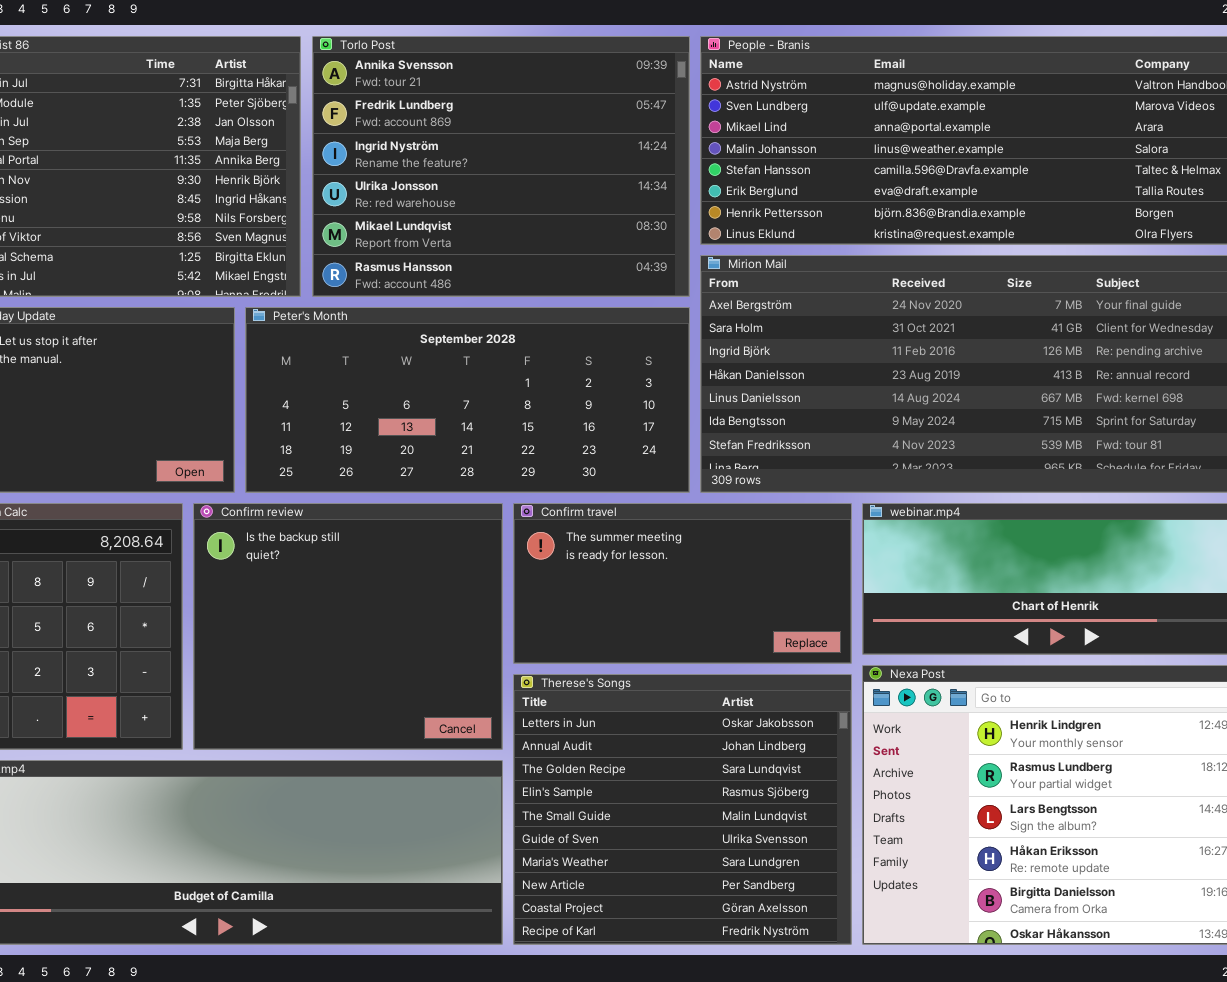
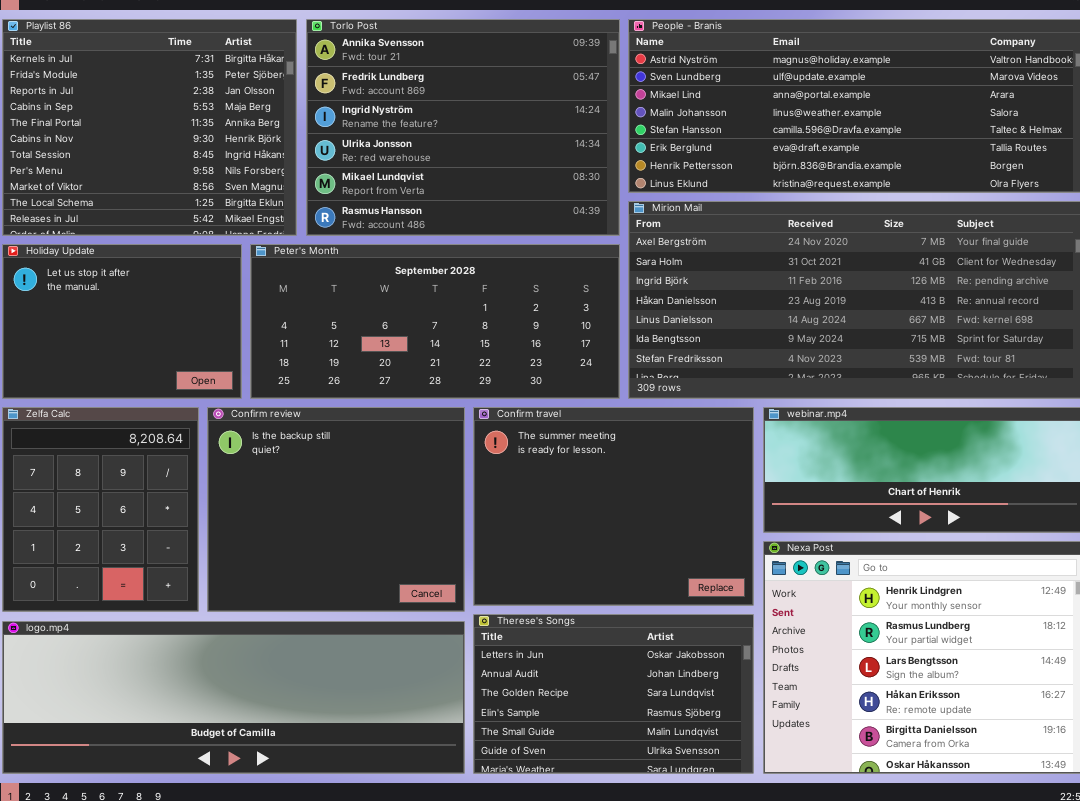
Confirm travel: [513,503,852,664] -> [473,407,754,606], resized
Therese's Songs: [513,674,852,945] -> [473,614,754,774], resized

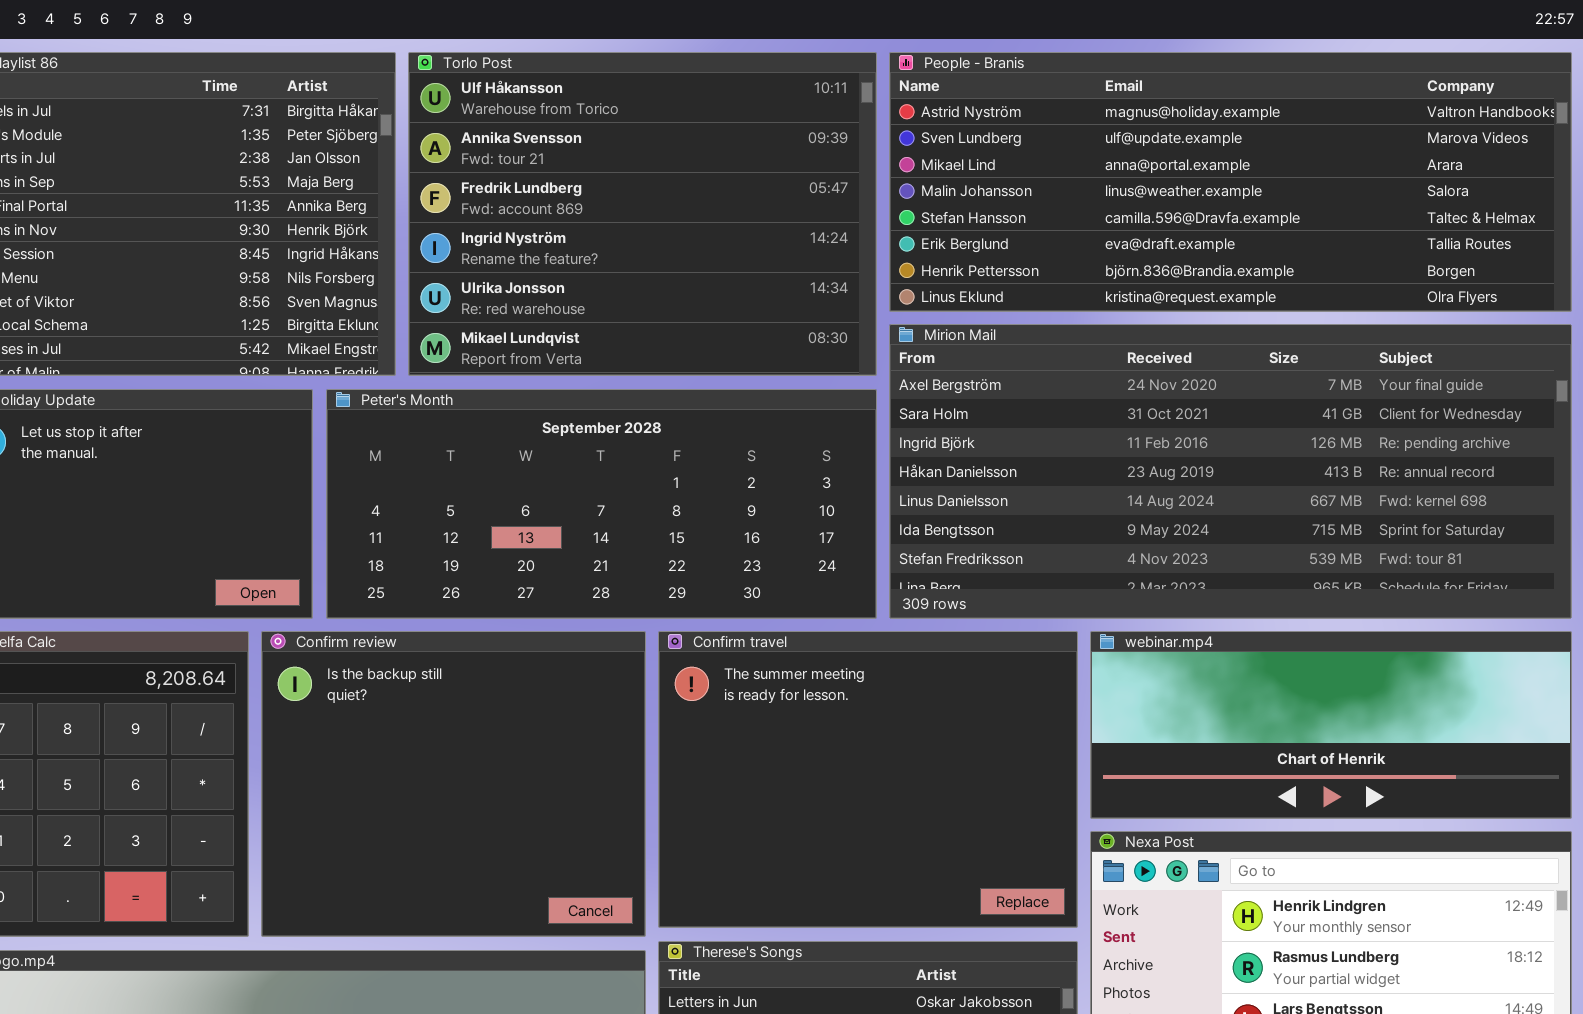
Torlo Post: [306,19,620,236] -> [408,52,877,376], scrolled up 1 row

